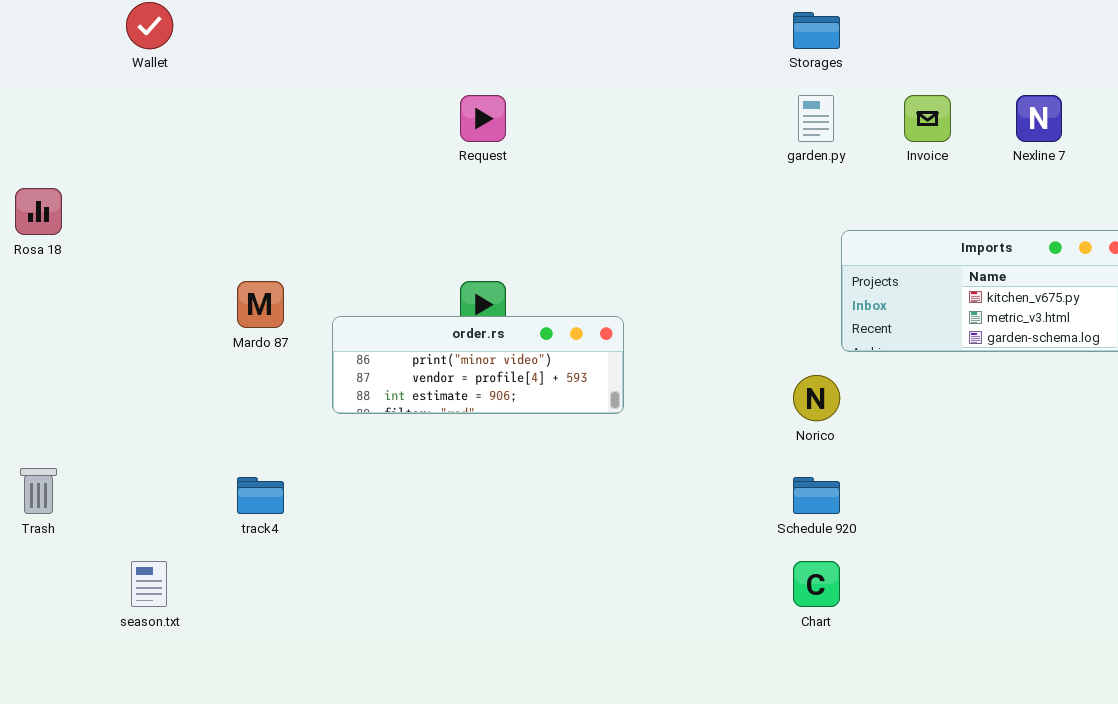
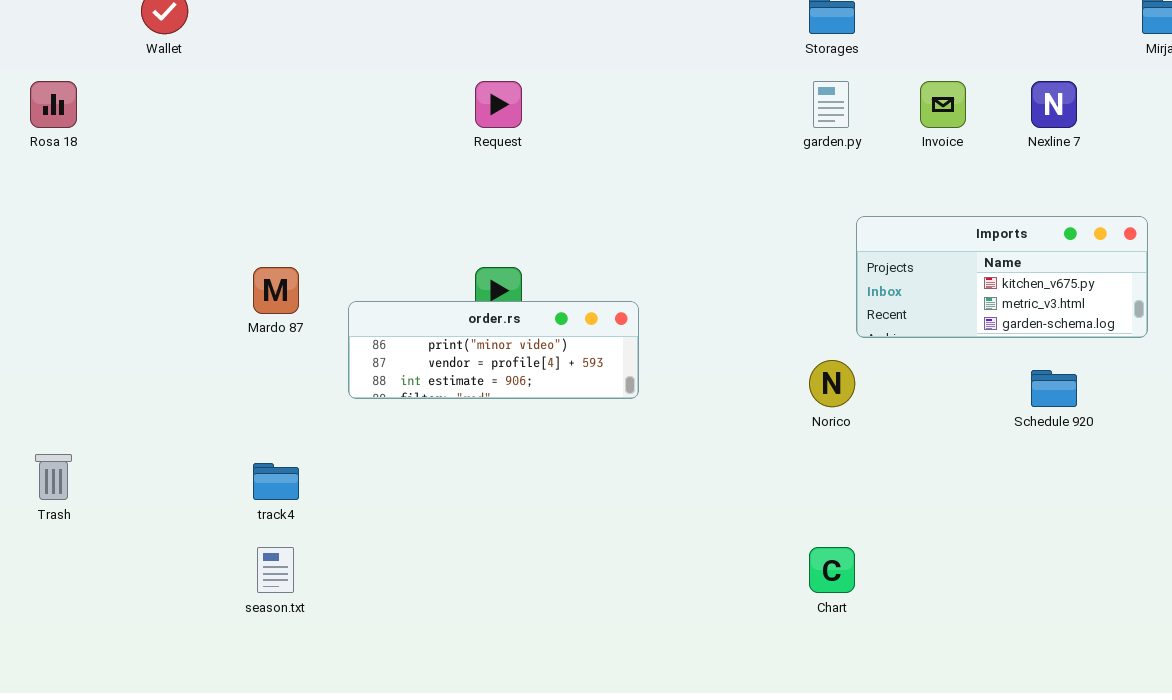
Rosa 18: [15,188,62,235] -> [30,81,77,128], moved
Schedule 920: [793,477,840,514] -> [1031,370,1077,407], moved
season.txt: [131,561,167,607] -> [257,547,294,593], moved

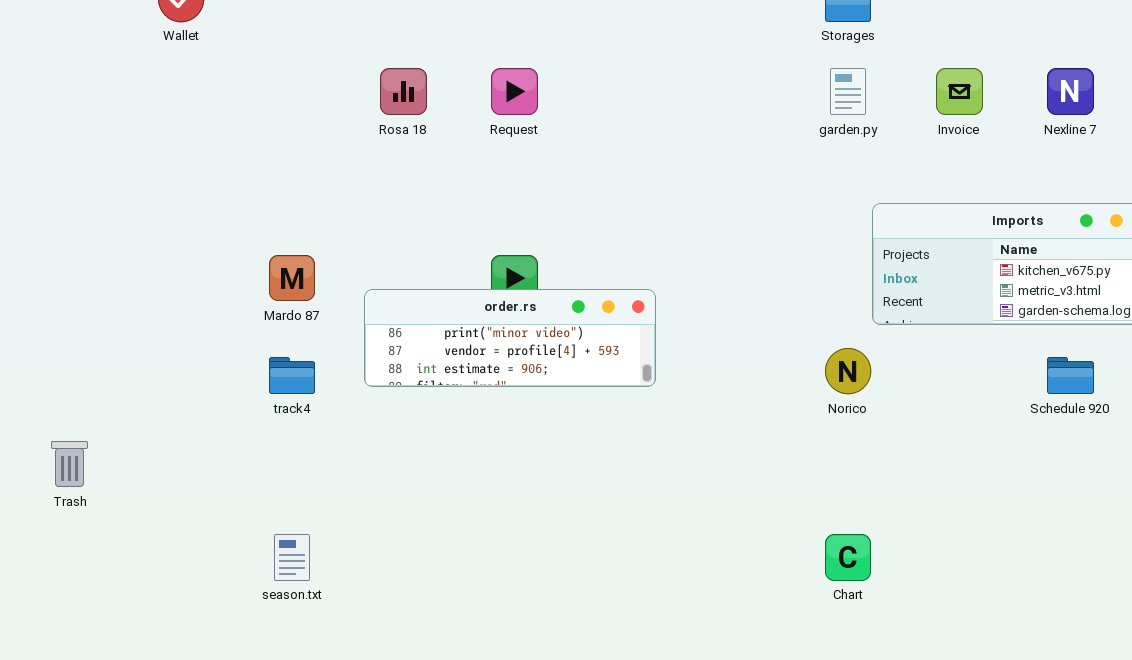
Rosa 18: [30,81,77,128] -> [380,68,427,115], moved
track4: [253,463,299,500] -> [269,357,315,394], moved

